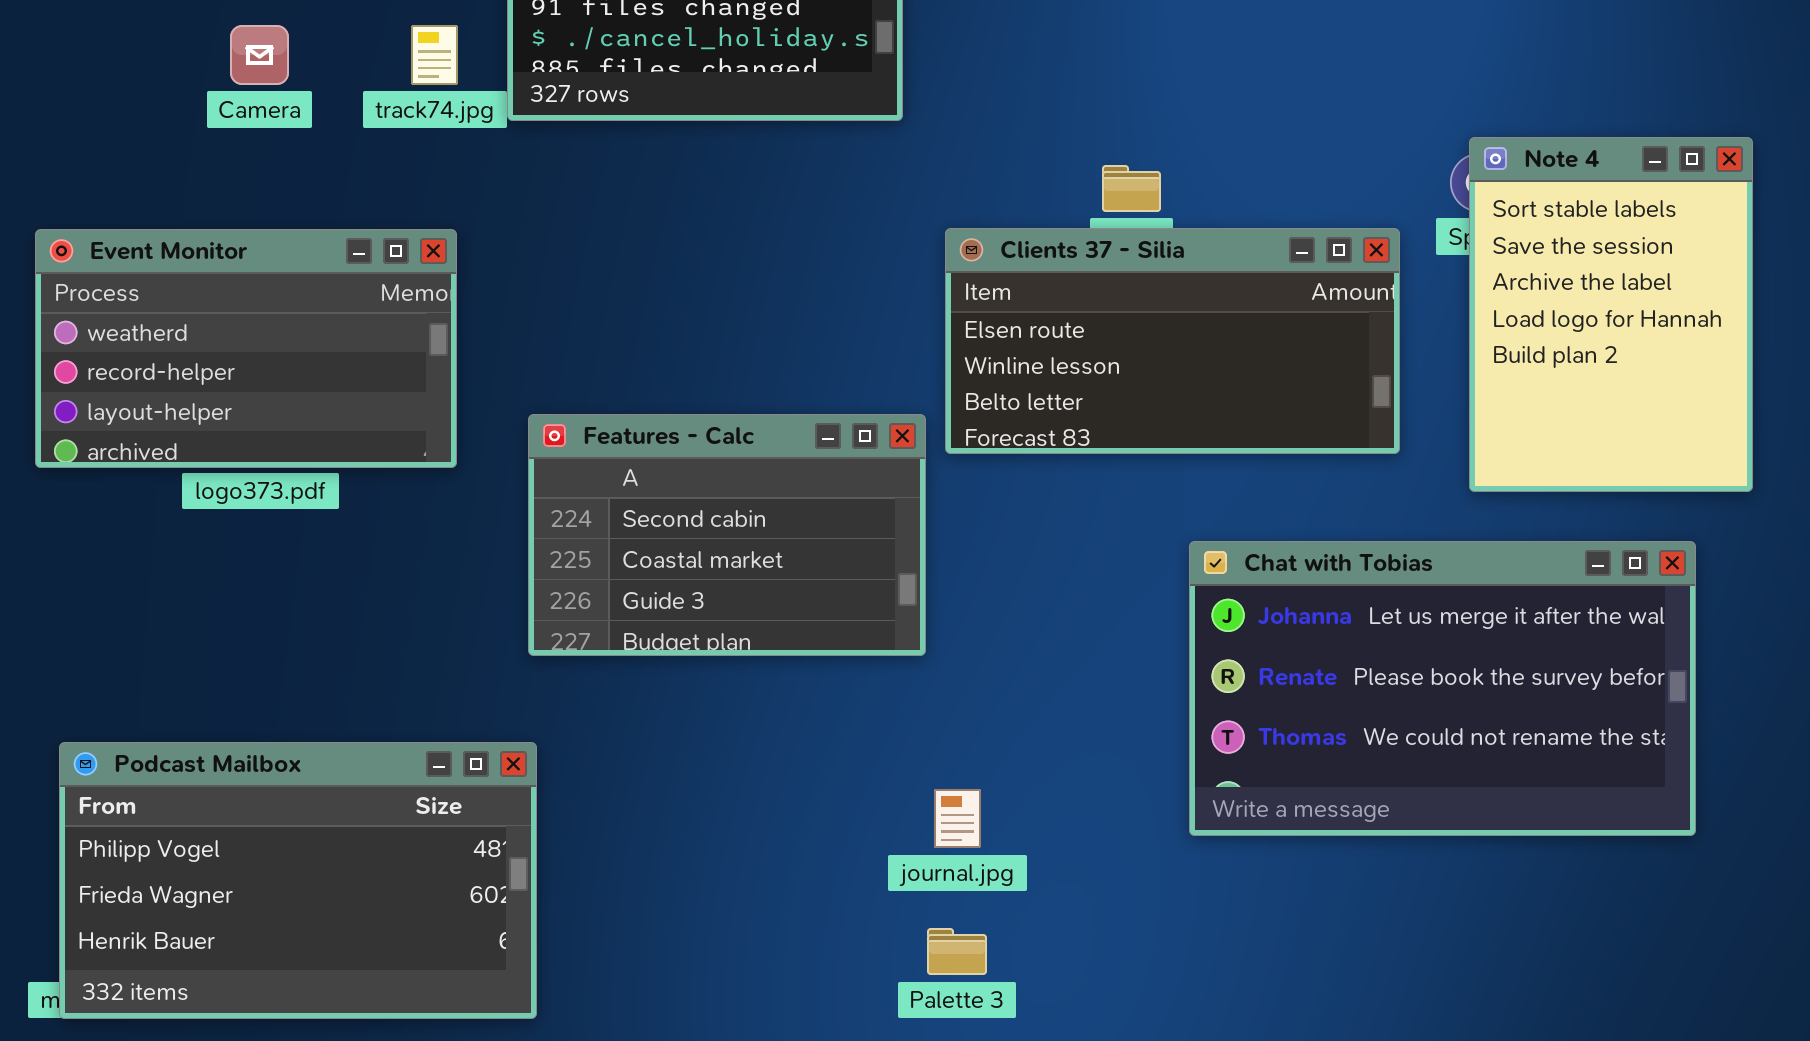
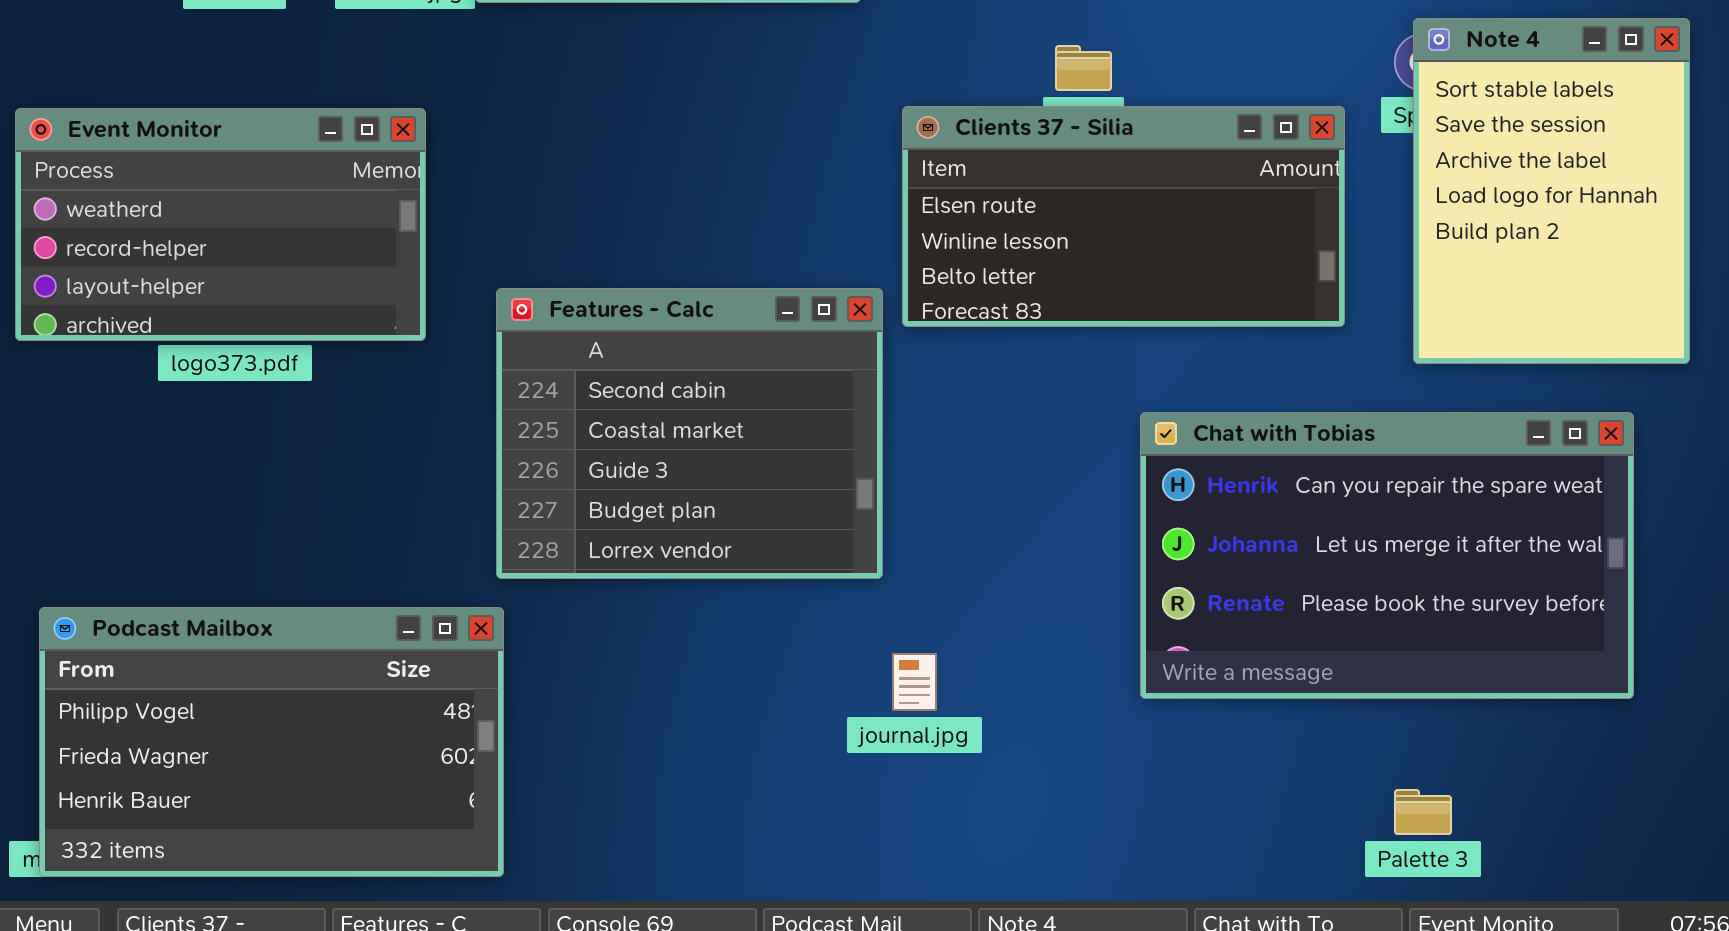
Features - Calc: [528,414,926,656] -> [496,288,883,579], resized
Chat with Tobias: [1189,541,1696,836] -> [1140,412,1634,699], scrolled up 1 row
Palette 3: [927,928,987,975] -> [1394,789,1452,835], moved

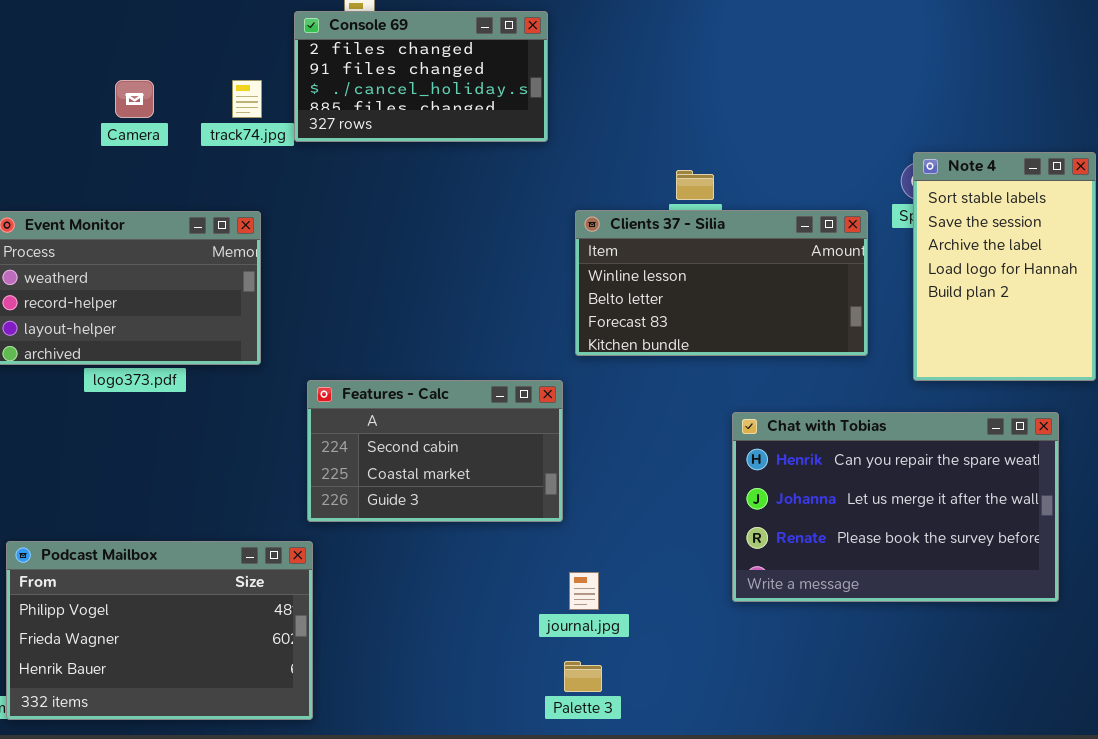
Clients 37 - Silia: [902,106,1345,327] -> [575,210,868,356], scrolled down 1 row
Features - Calc: [496,288,883,579] -> [307,380,563,522], resized
Palette 3: [1394,789,1452,835] -> [564,661,602,692], moved

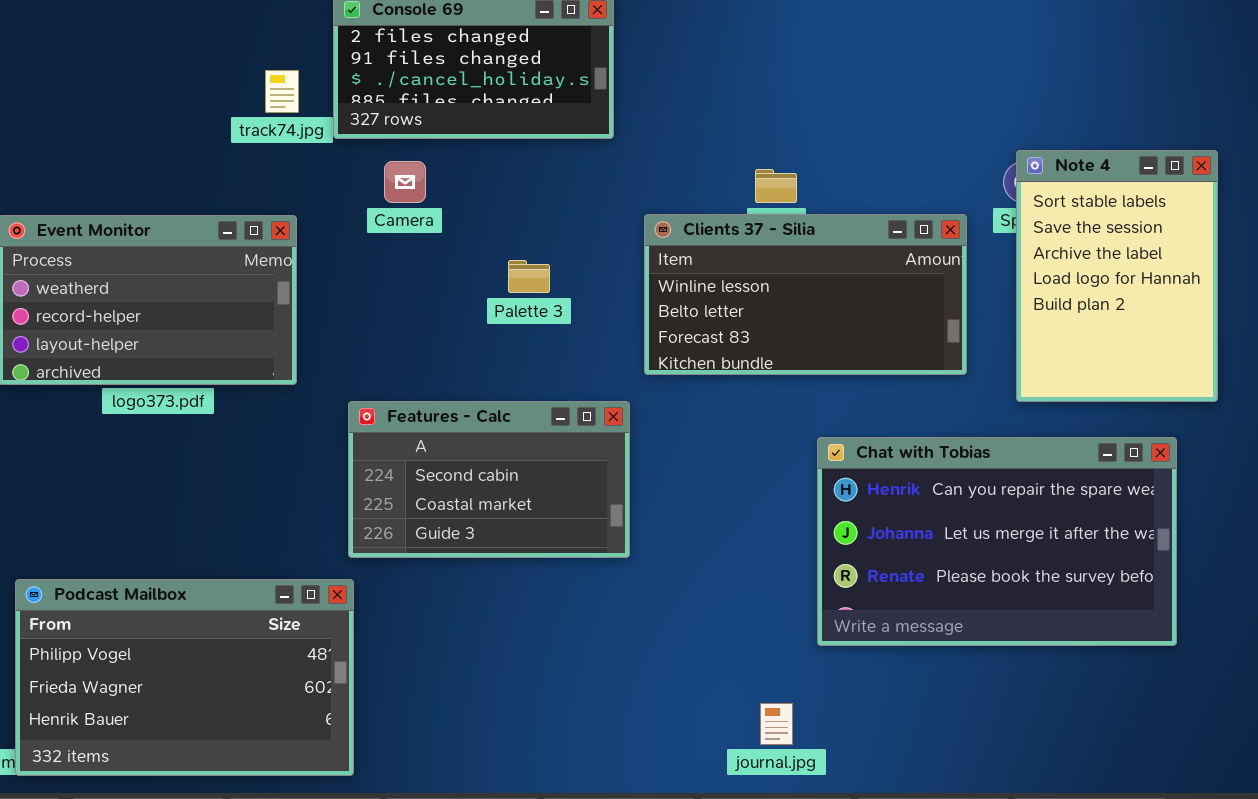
Camera: [115,80,154,118] -> [384,161,426,203], moved
journal.jpg: [569,572,599,610] -> [760,703,793,745], moved
Palette 3: [564,661,602,692] -> [508,260,550,293], moved

